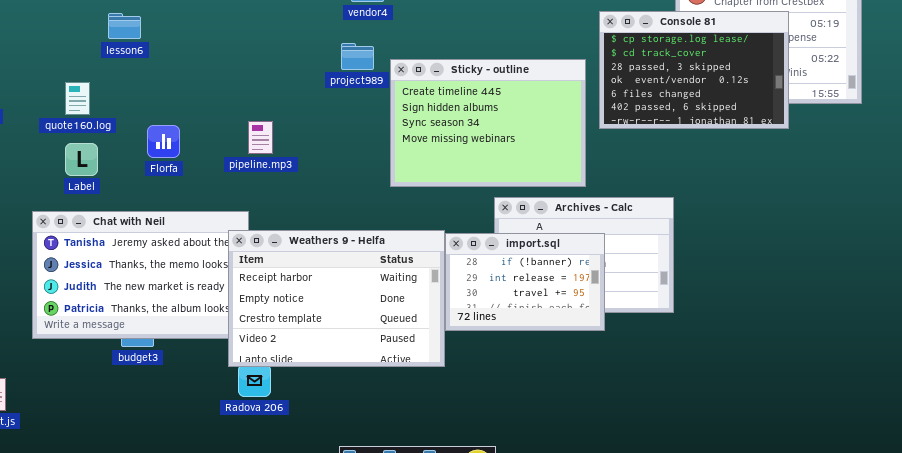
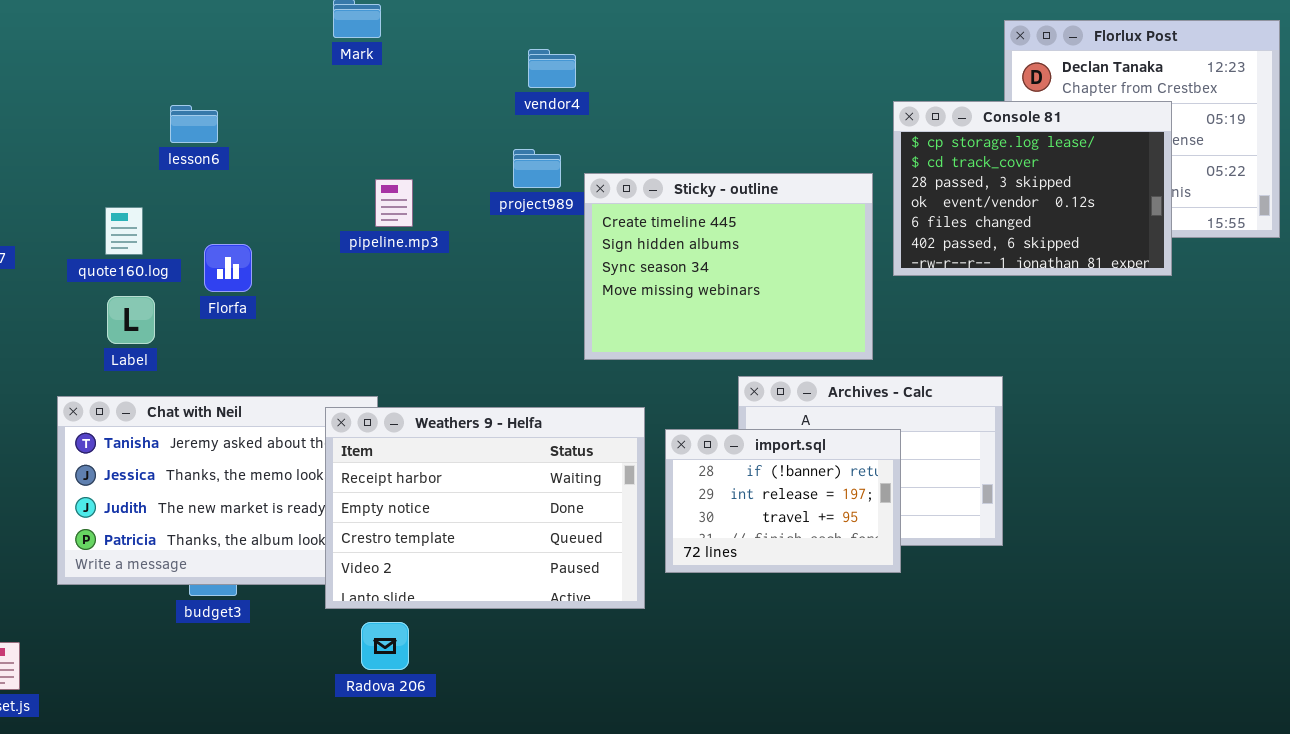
pipeline.mp3: [248,121,273,154] -> [375,179,413,227], moved
Florfa: [147,125,180,158] -> [204,244,252,292], moved
Weathers 9 - Helfa: [228,230,445,367] -> [325,407,645,609], moved

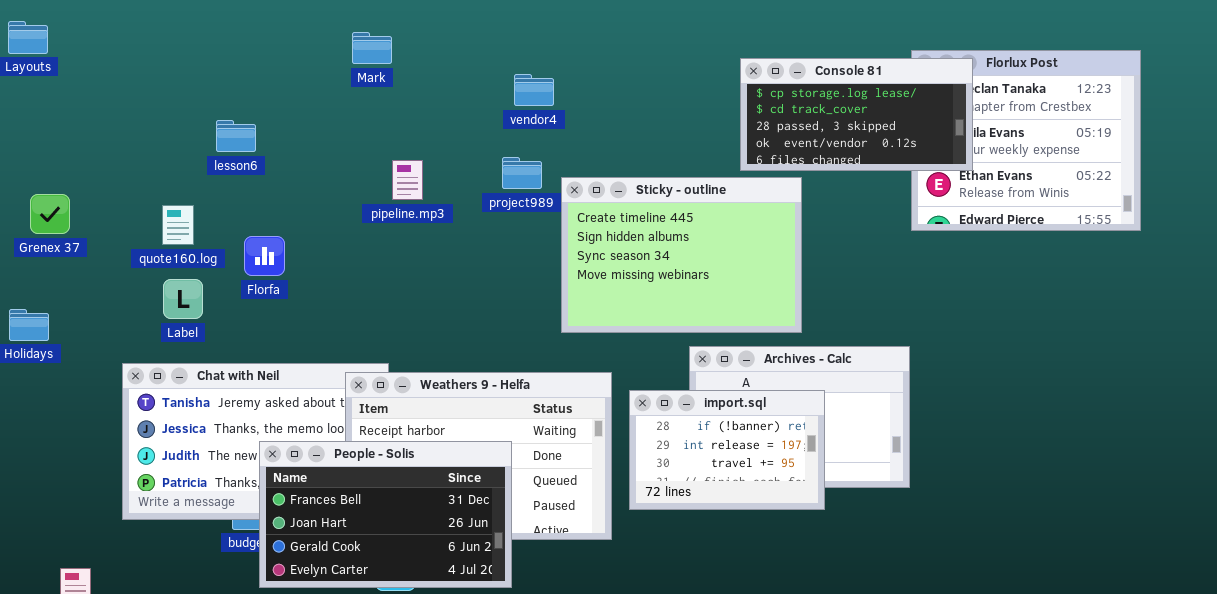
Console 81: [893,101,1172,276] -> [740,58,973,171], moved, resized
pipeline.mp3: [375,179,413,227] -> [392,160,423,200], moved
People - Solis: none -> [259,441,512,588], opened

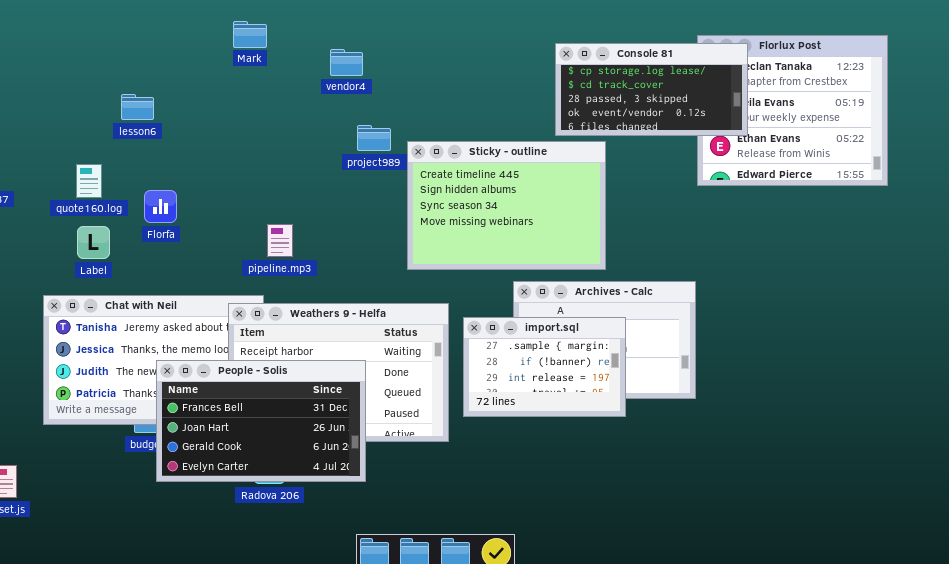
vendor4: [514,74,554,106] -> [330,49,363,76], moved
pipeline.mp3: [392,160,423,200] -> [267,224,293,257], moved
import.sql: [629,390,825,510] -> [463,317,626,417], scrolled up 1 row

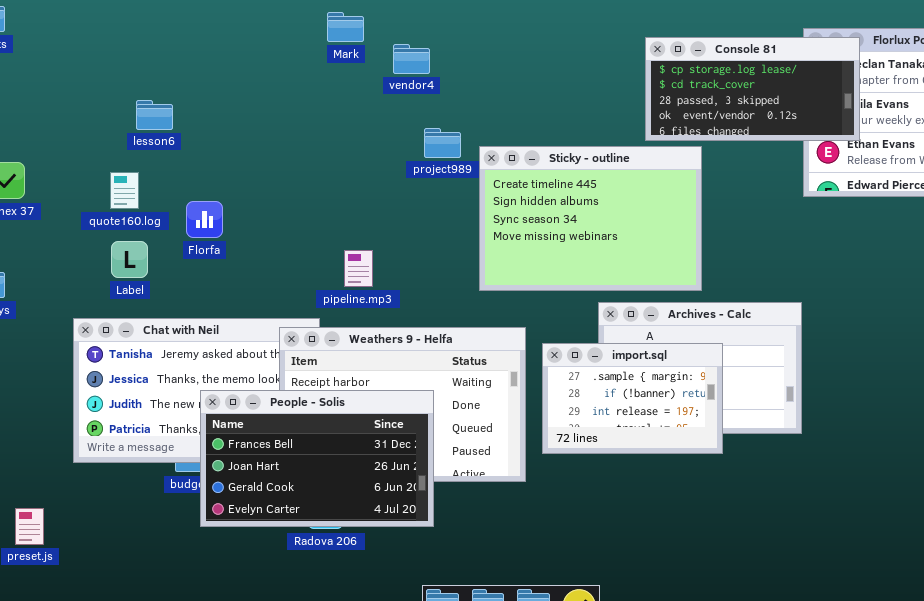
Mark: [233,21,267,48] -> [327,12,364,42], moved
lesson6: [121,94,154,120] -> [136,100,173,130], moved
pipeline.mp3: [267,224,293,257] -> [344,250,373,287], moved

